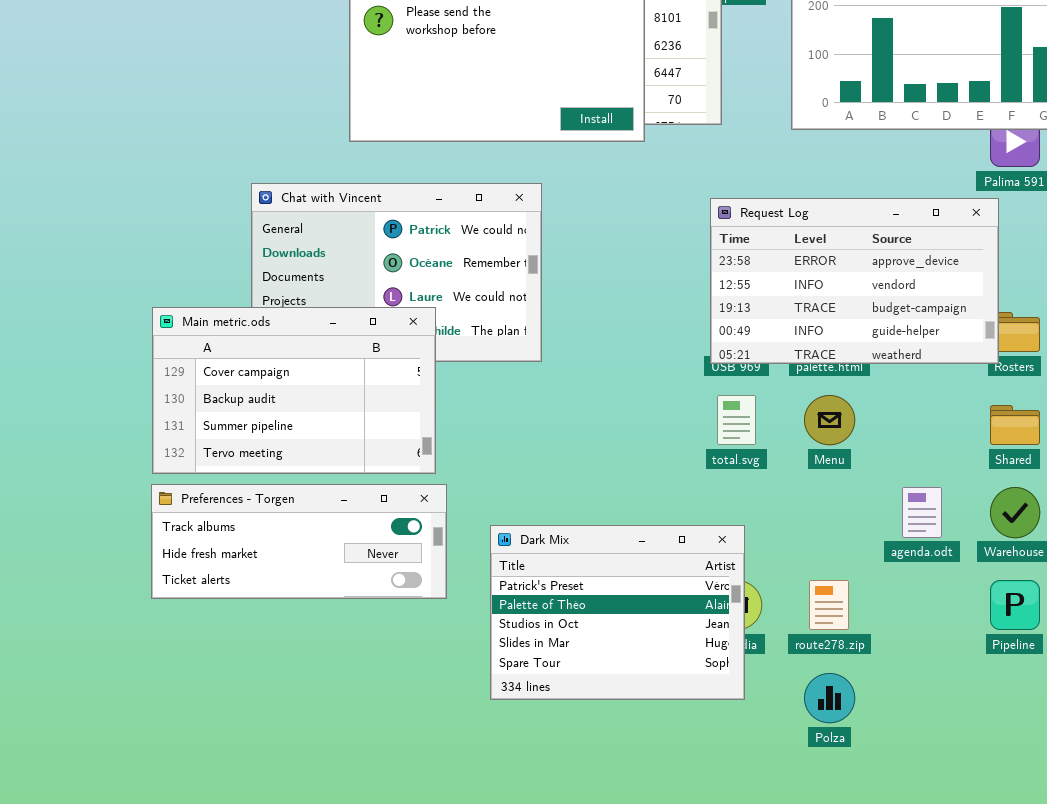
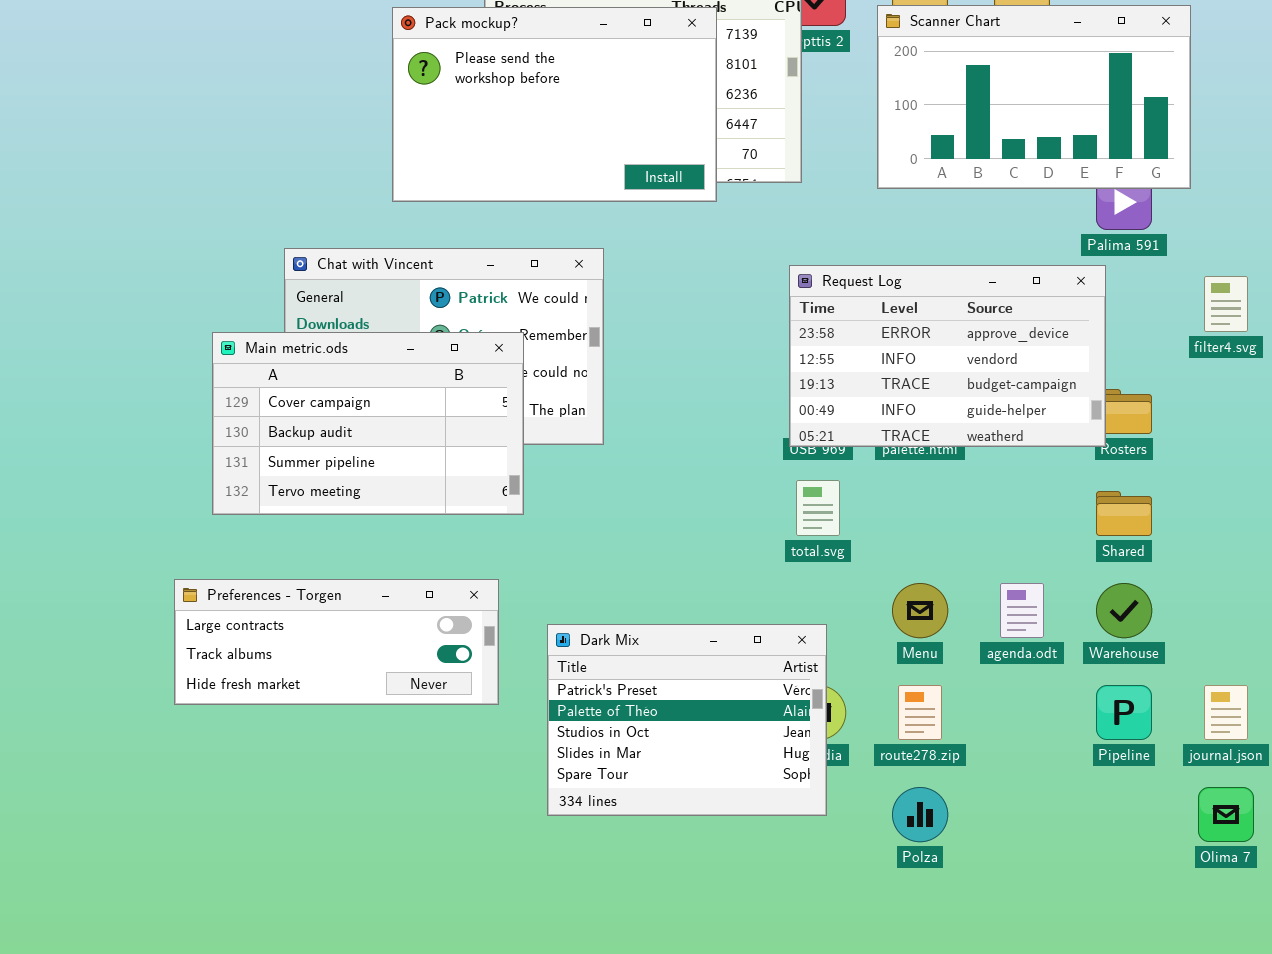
Main metric.ods: [152,307,436,474] -> [212,332,524,515], moved
Menu: [804,395,855,445] -> [892,583,948,638], moved
Preferences - Torgen: [151,484,447,599] -> [174,579,499,705], scrolled up 1 row

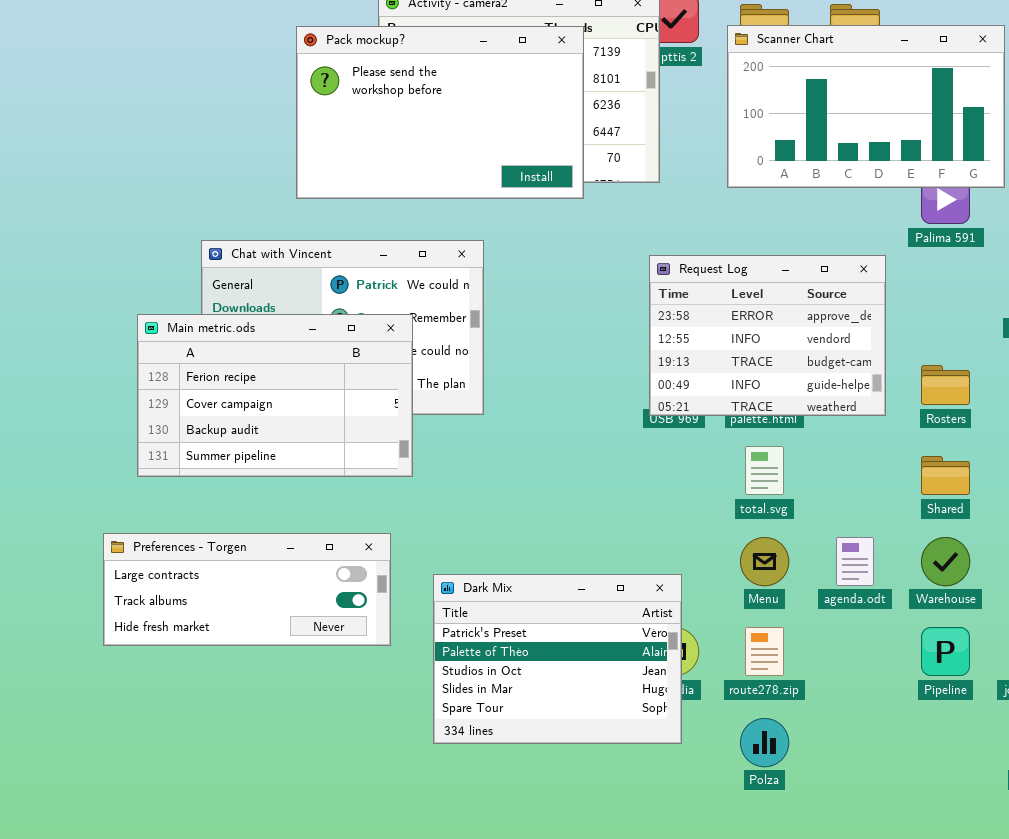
Request Log: [789,265,1106,447] -> [649,255,886,416], resized
Main metric.ods: [212,332,524,515] -> [137,314,413,477], scrolled up 1 row
total.svg: [796,480,840,536] -> [745,446,784,495], moved

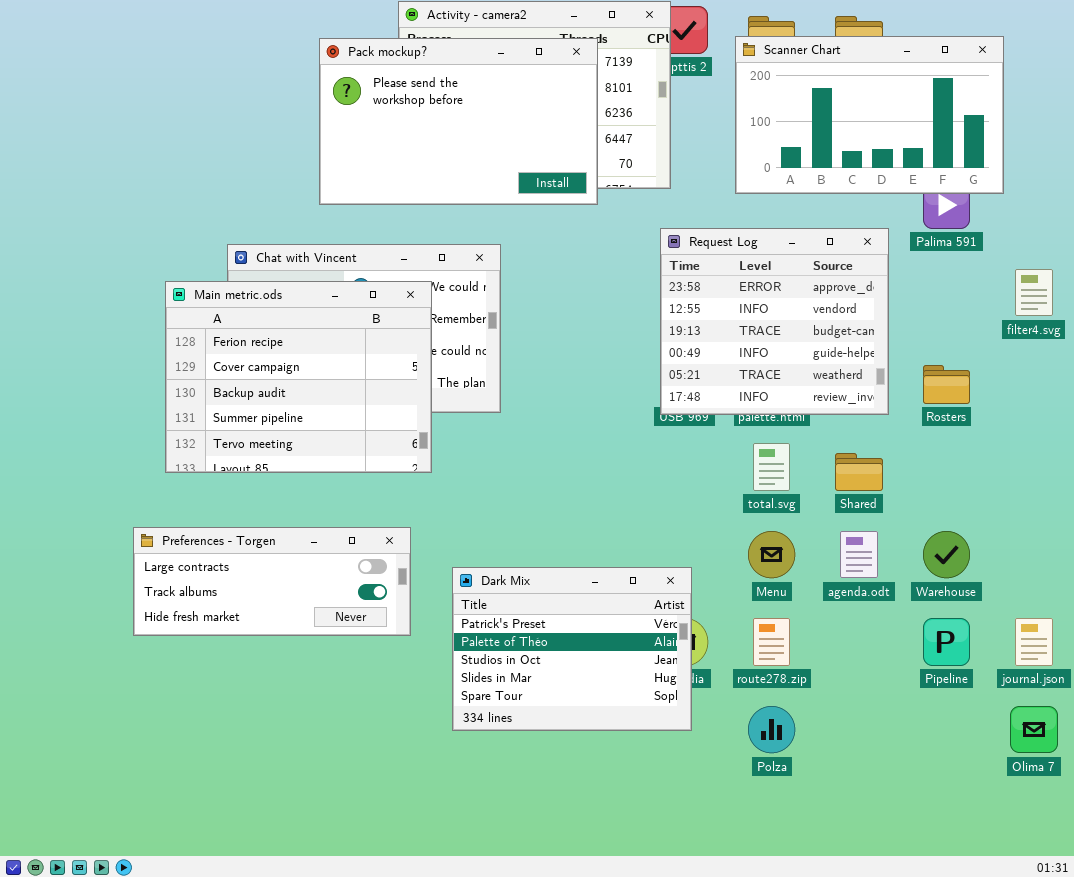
Request Log: [649,255,886,416] -> [660,228,889,415], resized
Main metric.ods: [137,314,413,477] -> [165,281,432,473], resized
Shared: [921,456,970,495] -> [835,453,883,491], moved

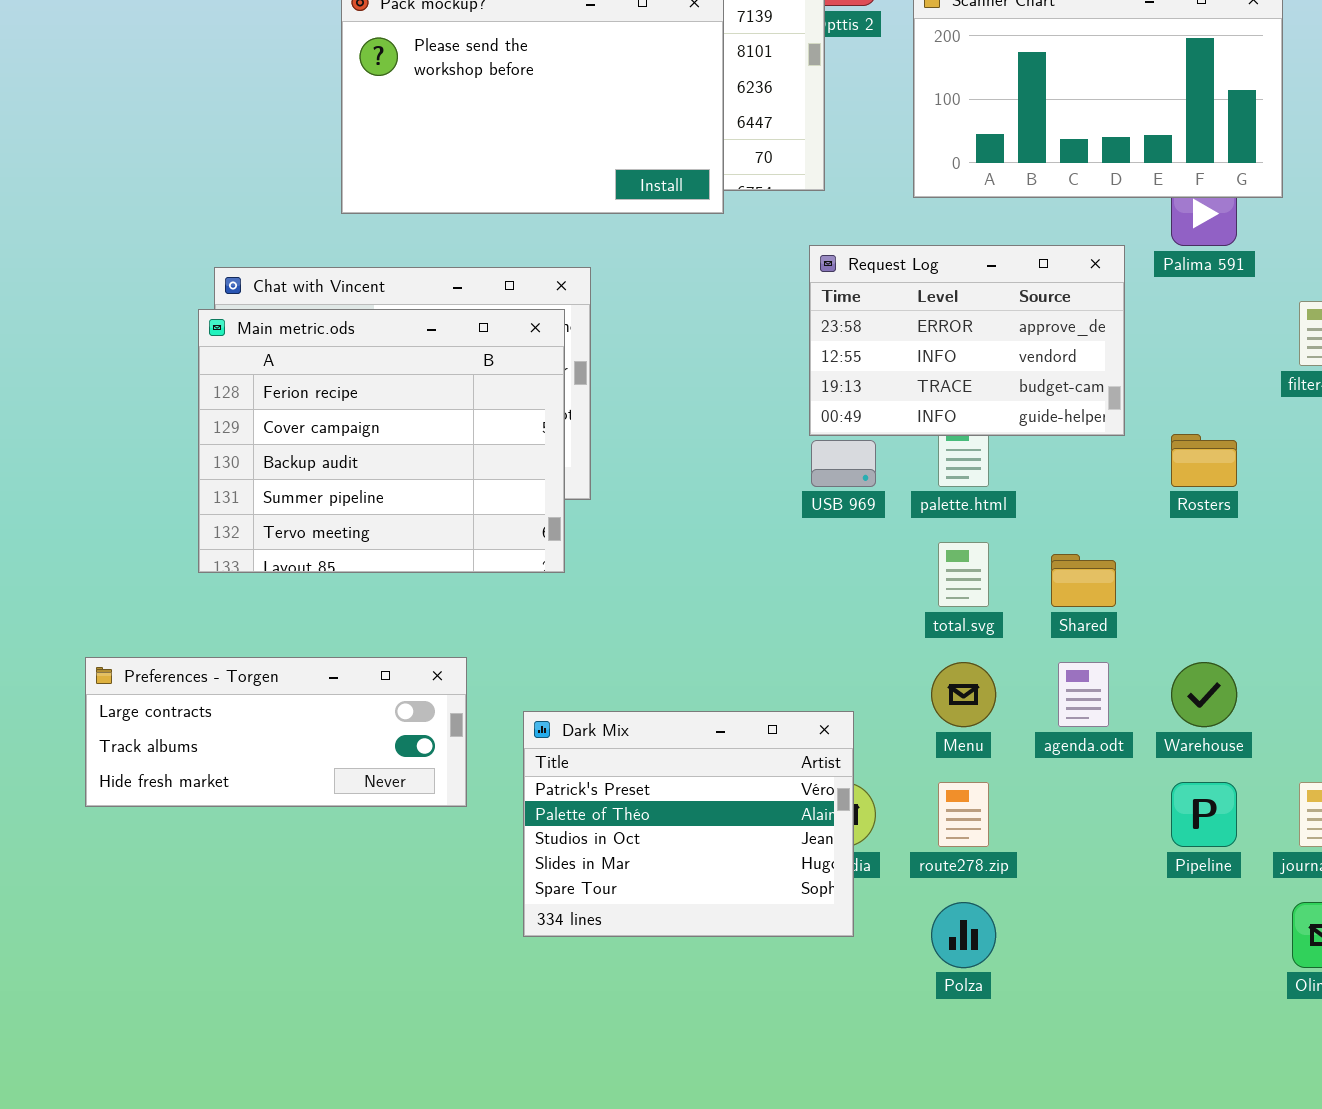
Request Log: [660,228,889,415] -> [809,245,1125,436], resized
Main metric.ods: [165,281,432,473] -> [198,309,565,573], moved

